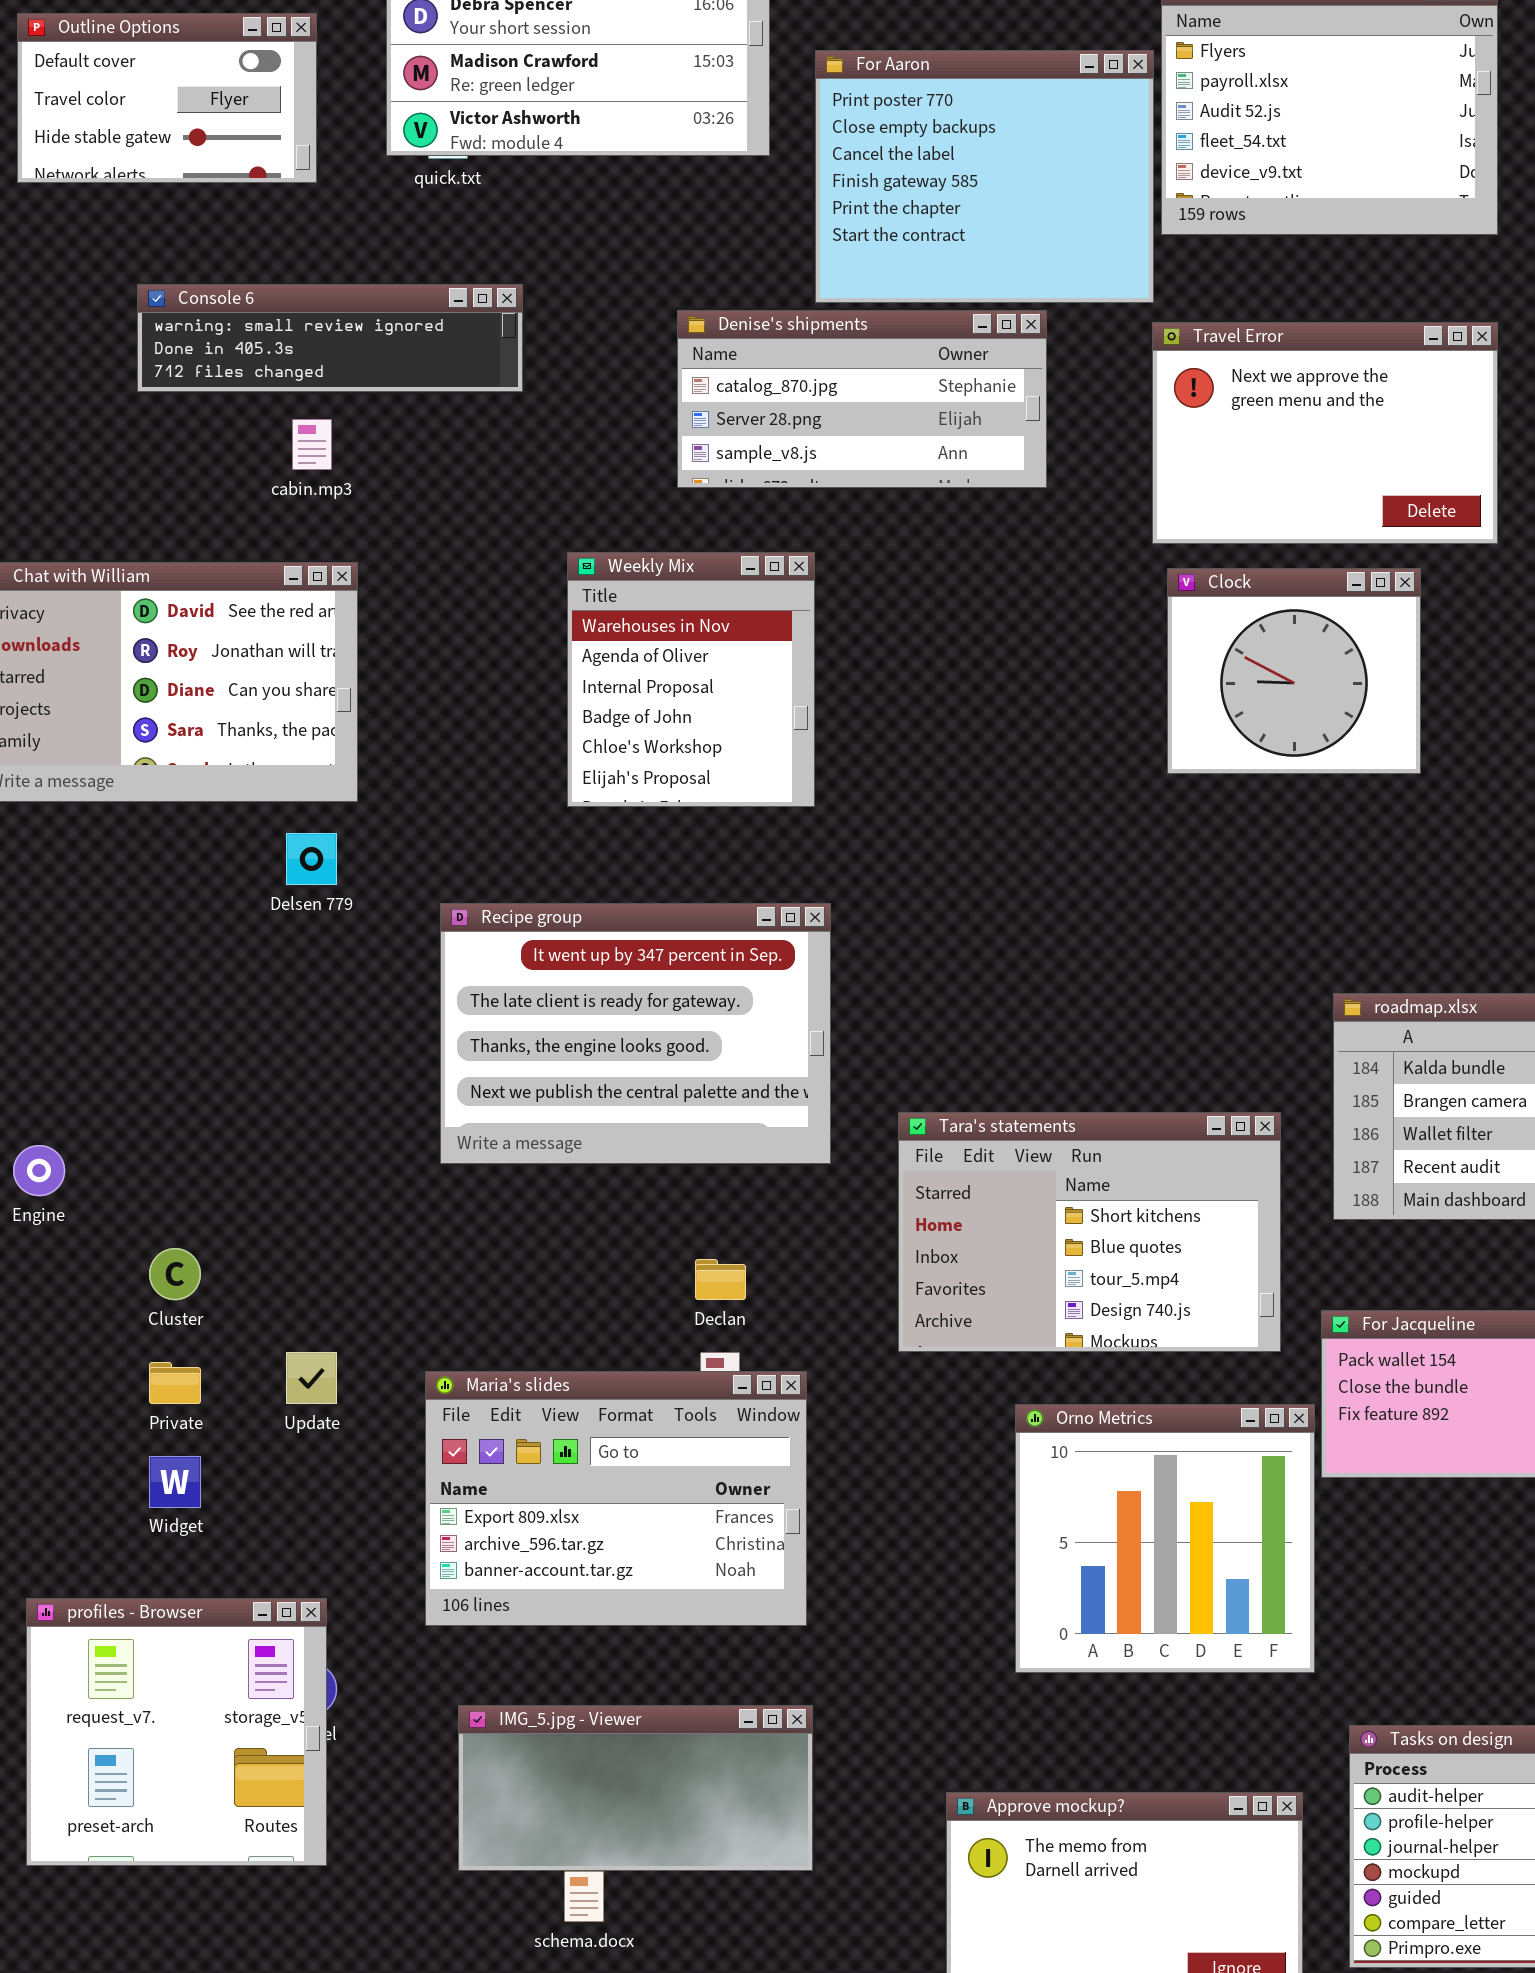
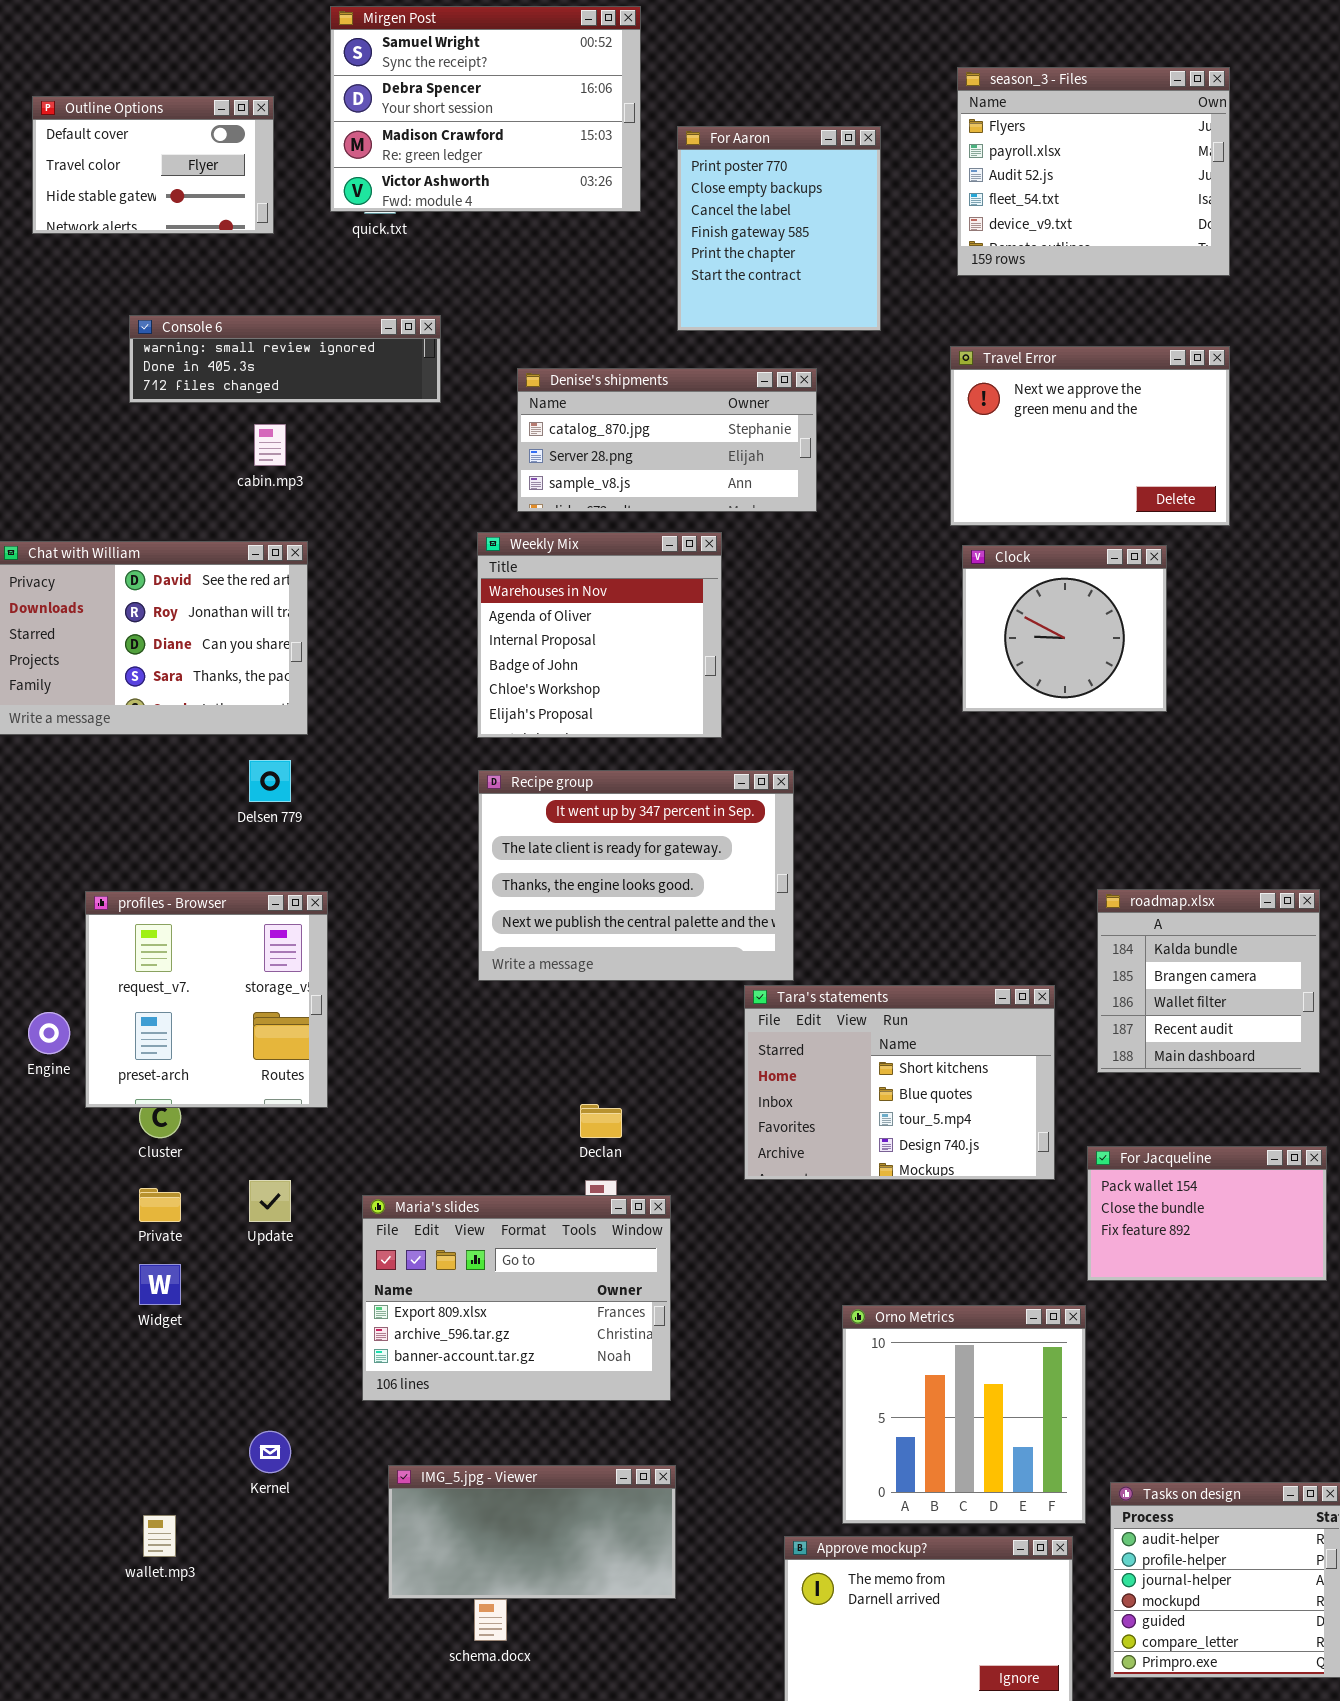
For Aaron: [815,50,1154,303] -> [677,126,881,331], resized
Denise's shipments: [677,310,1047,488] -> [517,368,817,512], moved
Weekly Mix: [567,552,815,807] -> [477,532,722,738], resized
Recipe group: [440,903,831,1164] -> [478,770,794,981], moved
Orno Metrics: [1015,1404,1315,1673] -> [842,1305,1086,1524], moved
profiles - Browser: [26,1598,327,1866] -> [85,891,328,1108], moved

